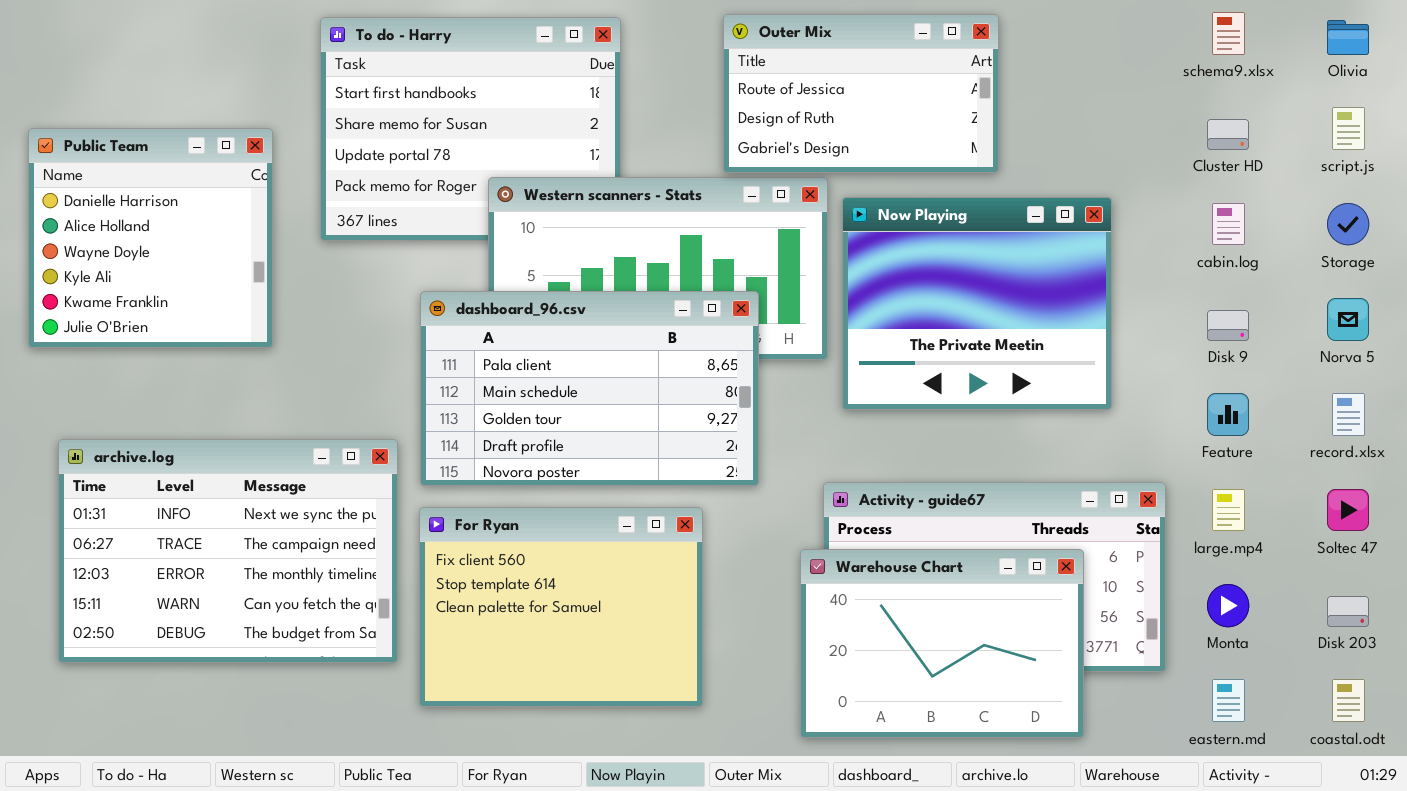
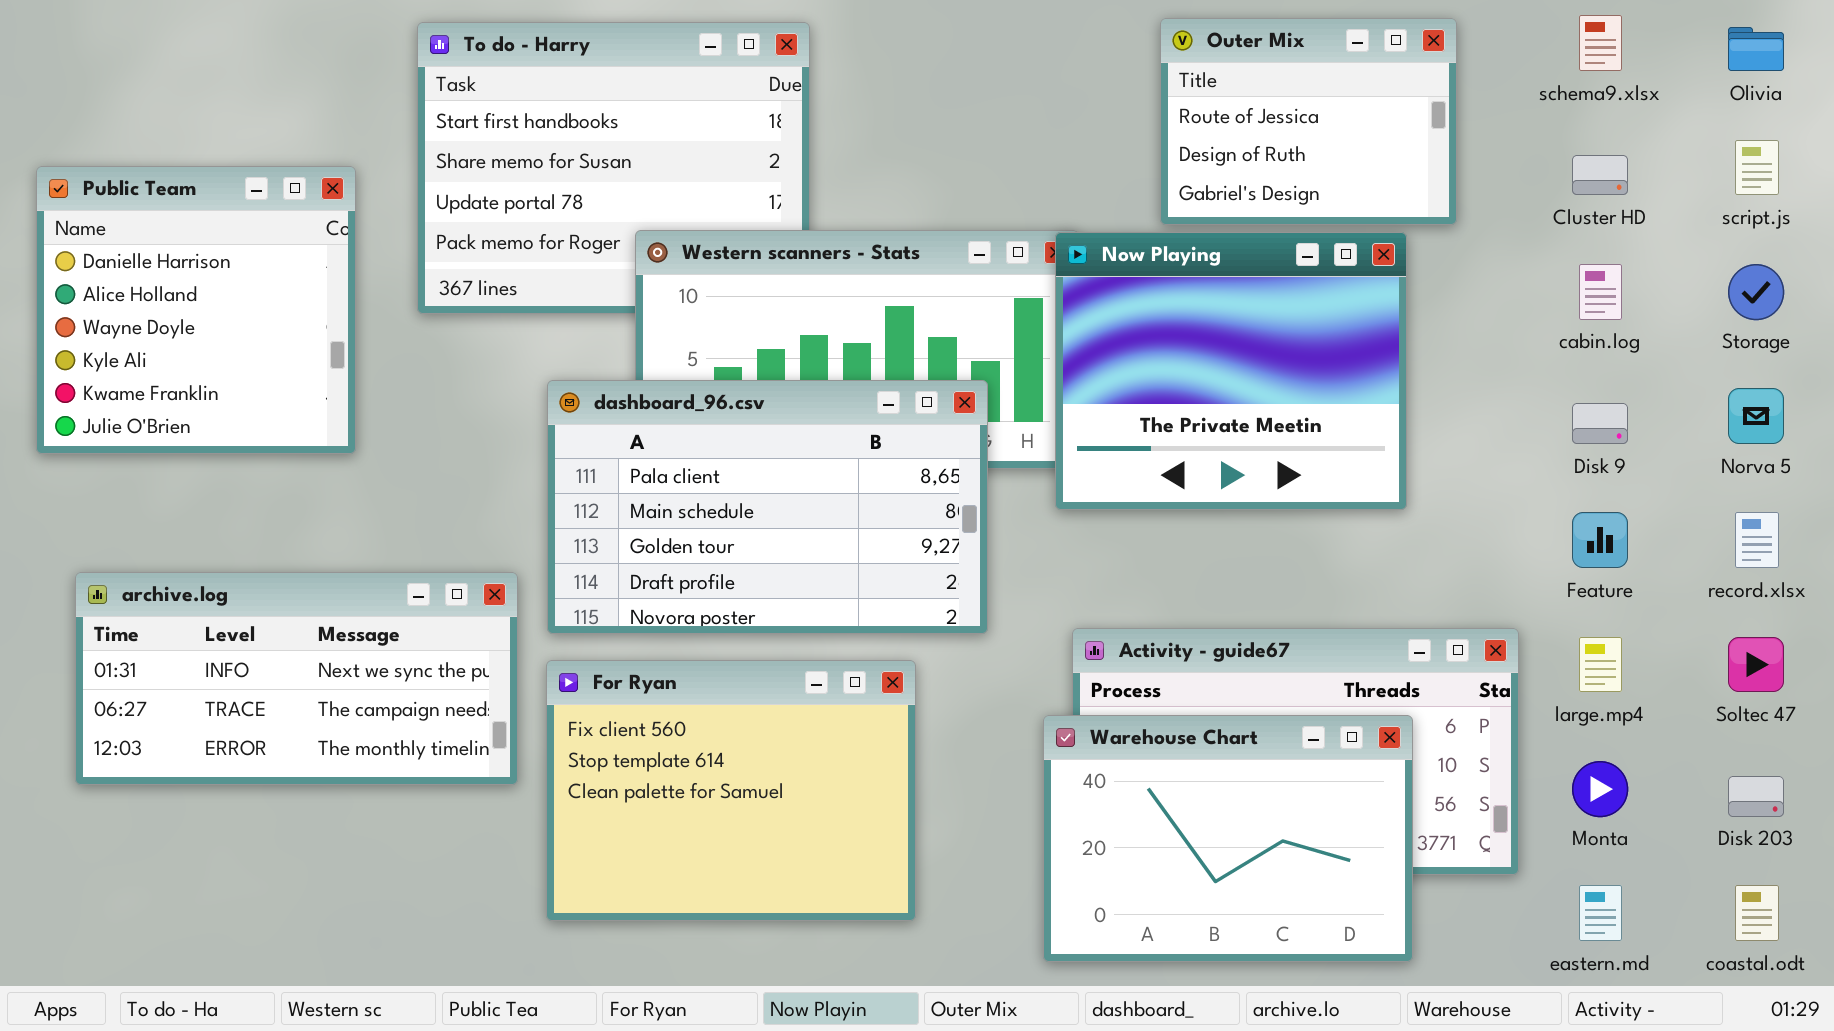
Outer Mix: [723,14,999,173] -> [1160,18,1457,225], moved, resized
Now Playing: [842,197,1112,410] -> [1055,232,1407,510], moved
archive.log: [58,439,398,663] -> [75,572,518,785], resized

